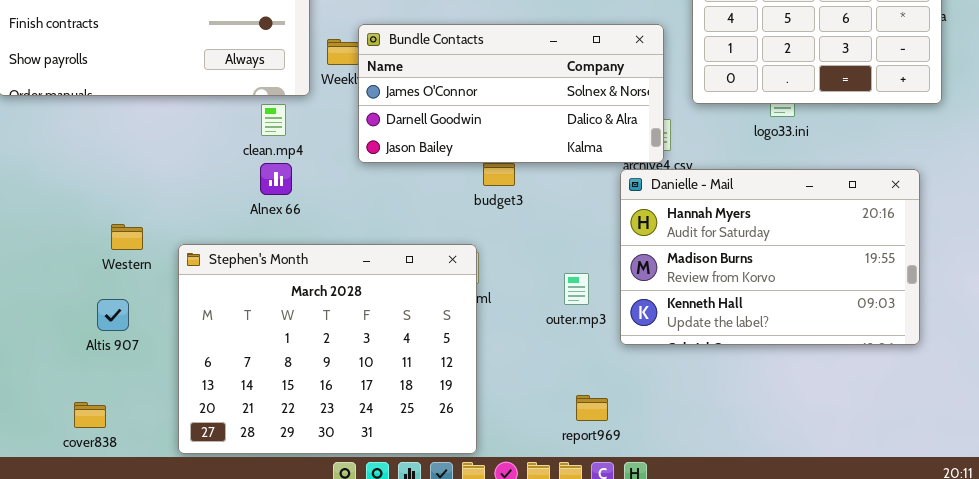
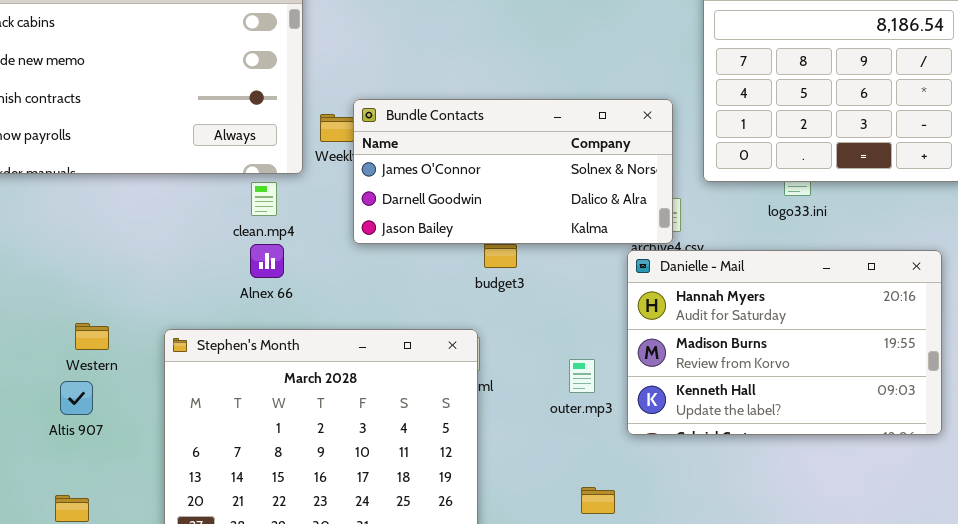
Western: [111,224,143,250] -> [75,323,109,350], moved
Altis 907: [97,299,129,331] -> [60,381,93,415], moved

